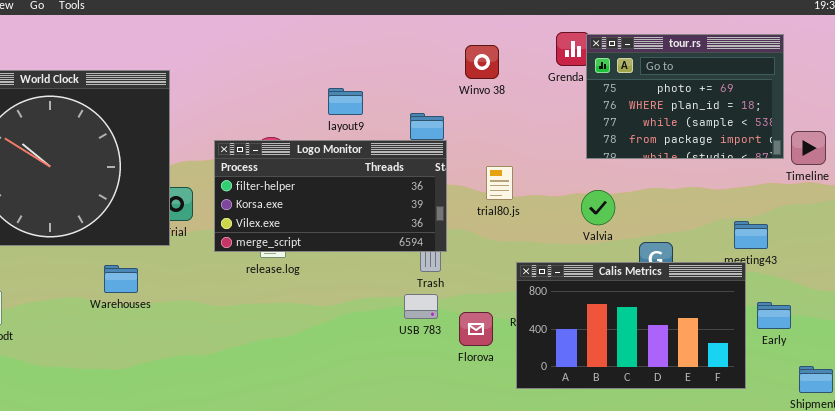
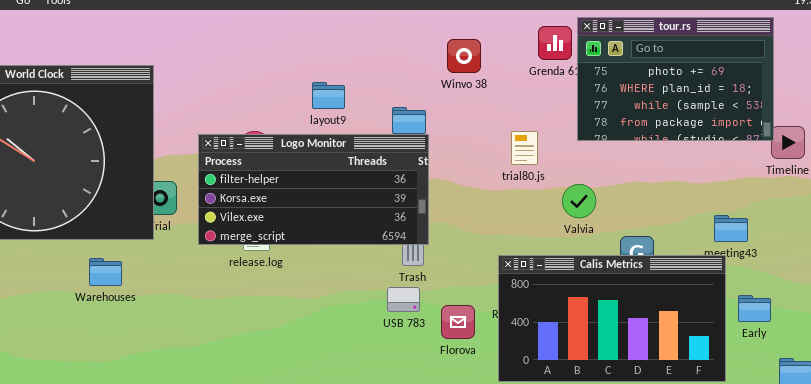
tour.rs: [586,34,784,159] -> [577,17,774,141], moved
trial80.js: [486,166,513,200] -> [511,131,538,165], moved

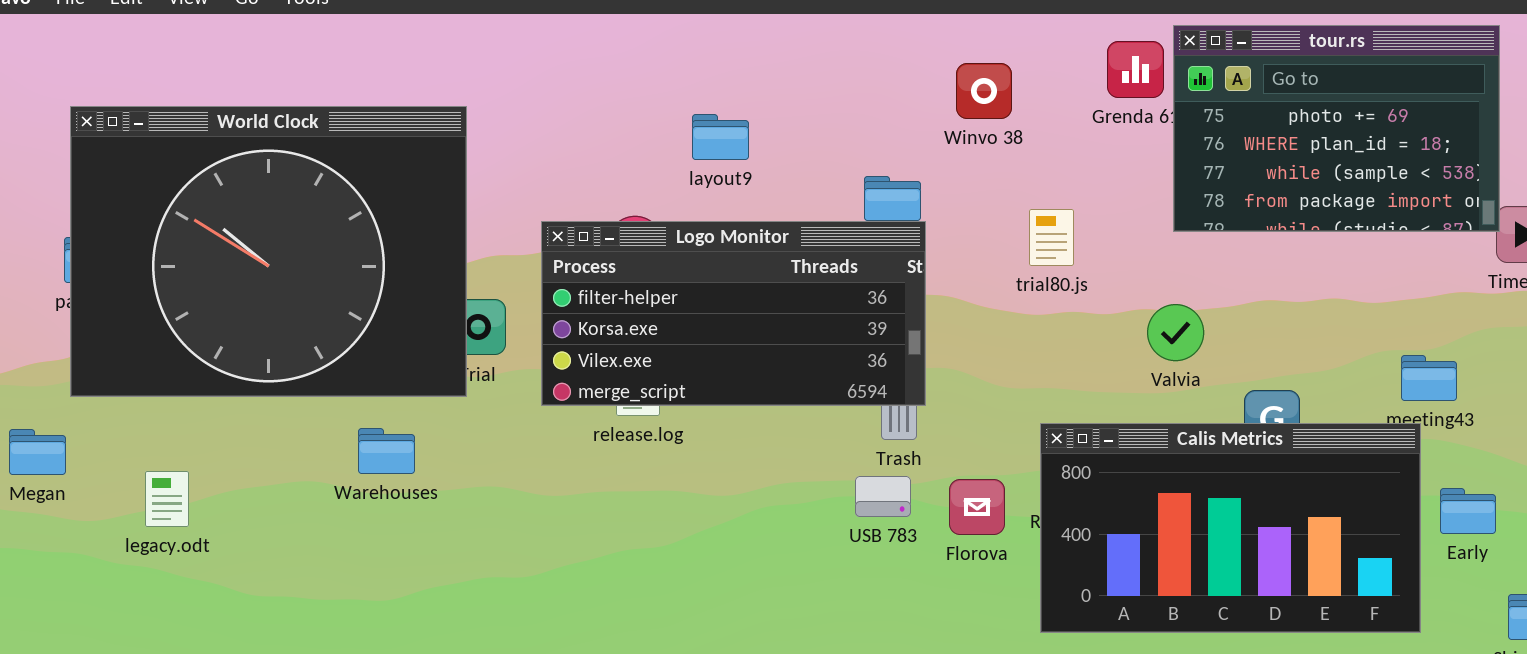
layout9: [312,82,345,109] -> [692,114,749,160], moved
trial80.js: [511,131,538,165] -> [1029,209,1074,266], moved
Florova: [441,305,475,339] -> [949,479,1005,535], moved

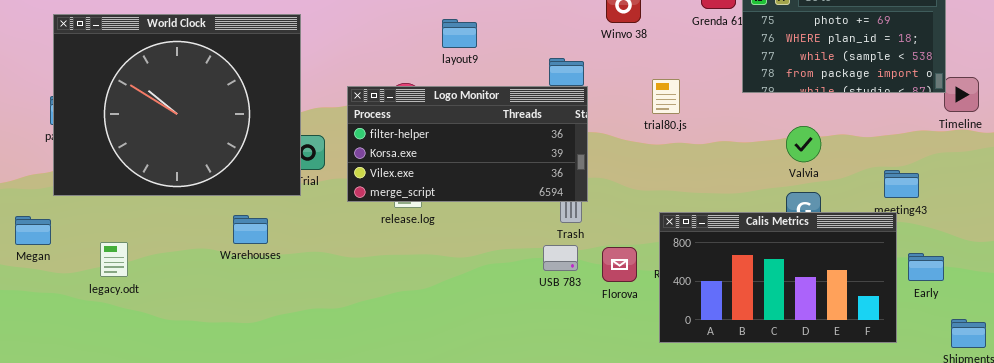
Valvia: [1147,304,1204,361] -> [786,126,821,162], moved

